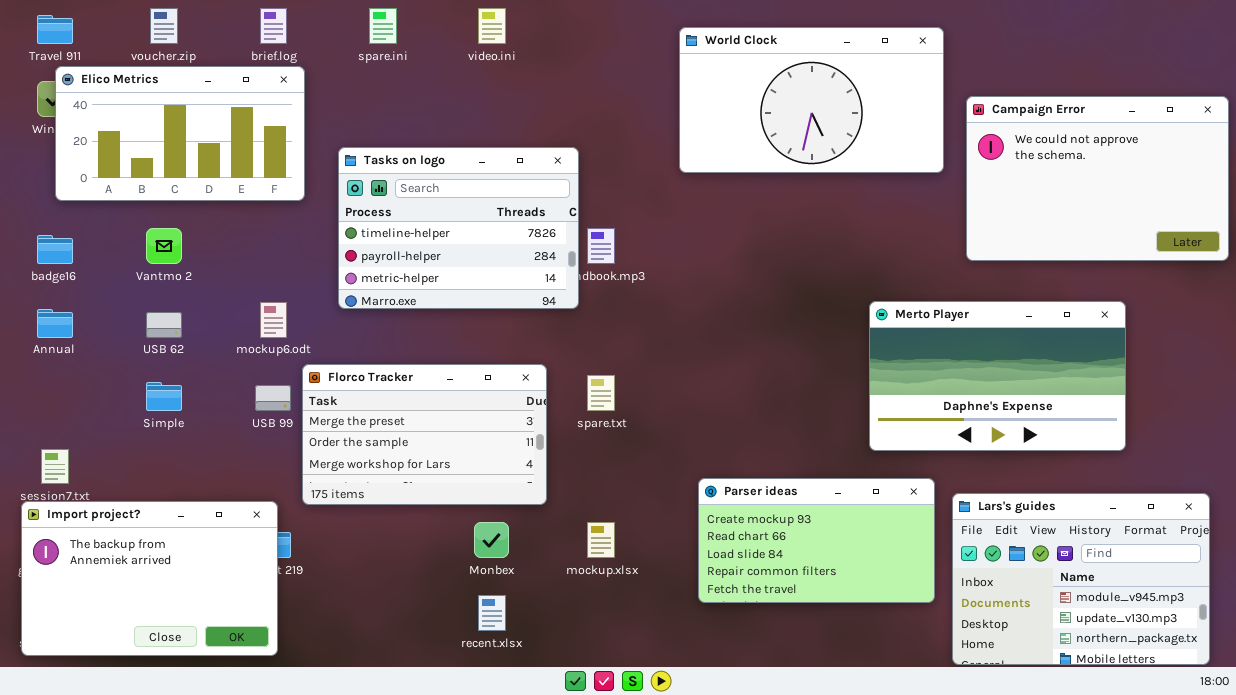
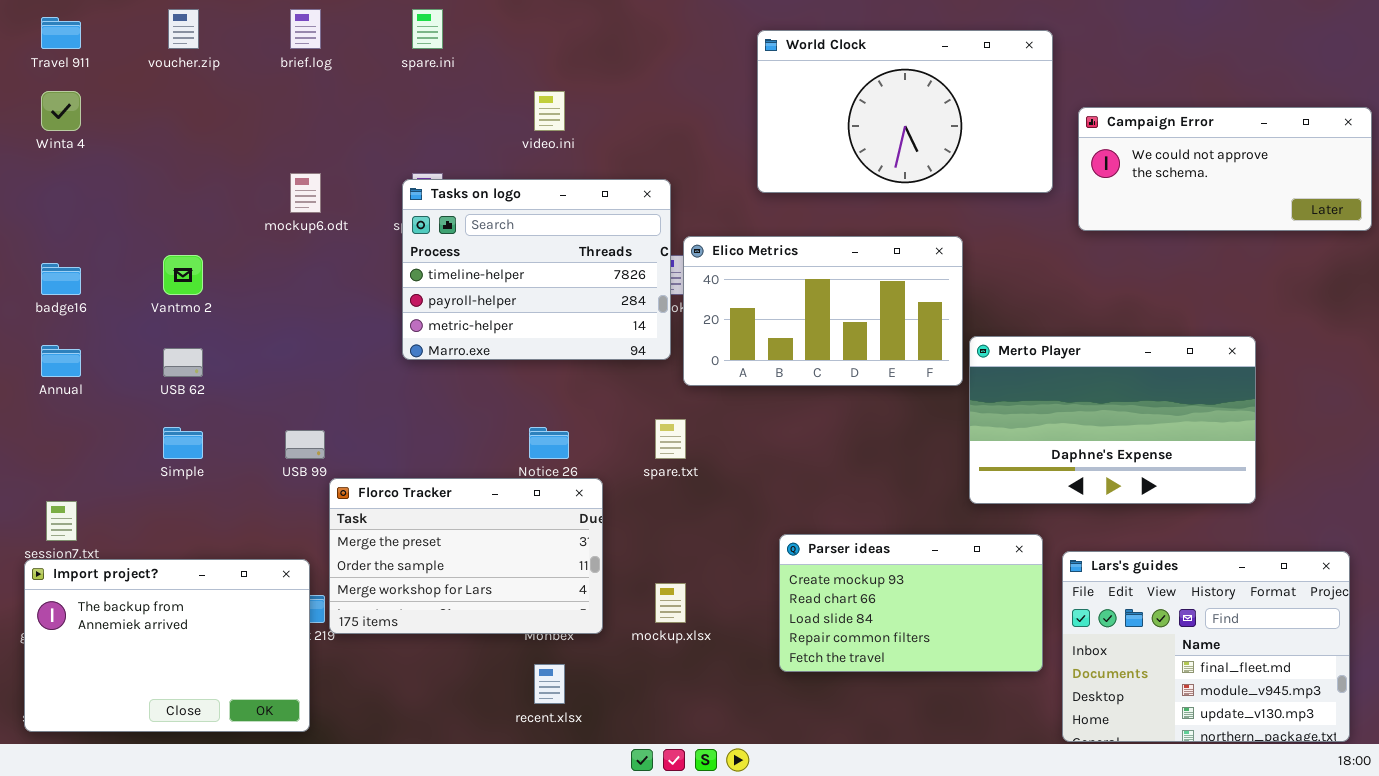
video.ini: [478,8,506,44] -> [534,91,565,131], moved
Elico Metrics: [55,66,305,201] -> [683,236,963,386], moved
Campaign Error: [966,96,1229,261] -> [1078,107,1372,231], resized
Tasks on logo: [338,147,579,309] -> [402,179,671,360], moved
mockup6.odt: [260,302,287,338] -> [290,173,321,213], moved
Florco Tracker: [302,364,547,505] -> [329,478,603,634], moved
Lars's guides: [952,493,1210,665] -> [1062,551,1350,742], scrolled up 1 row

